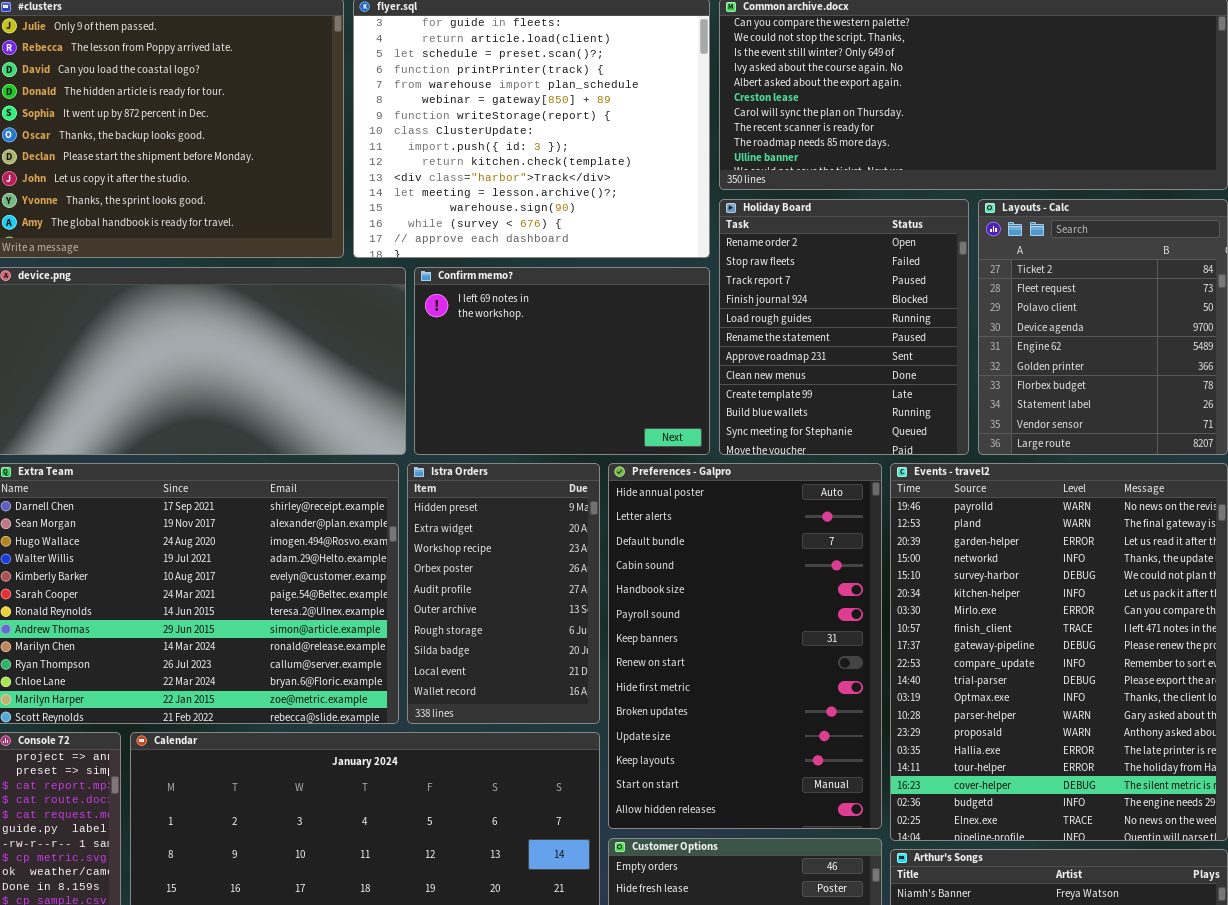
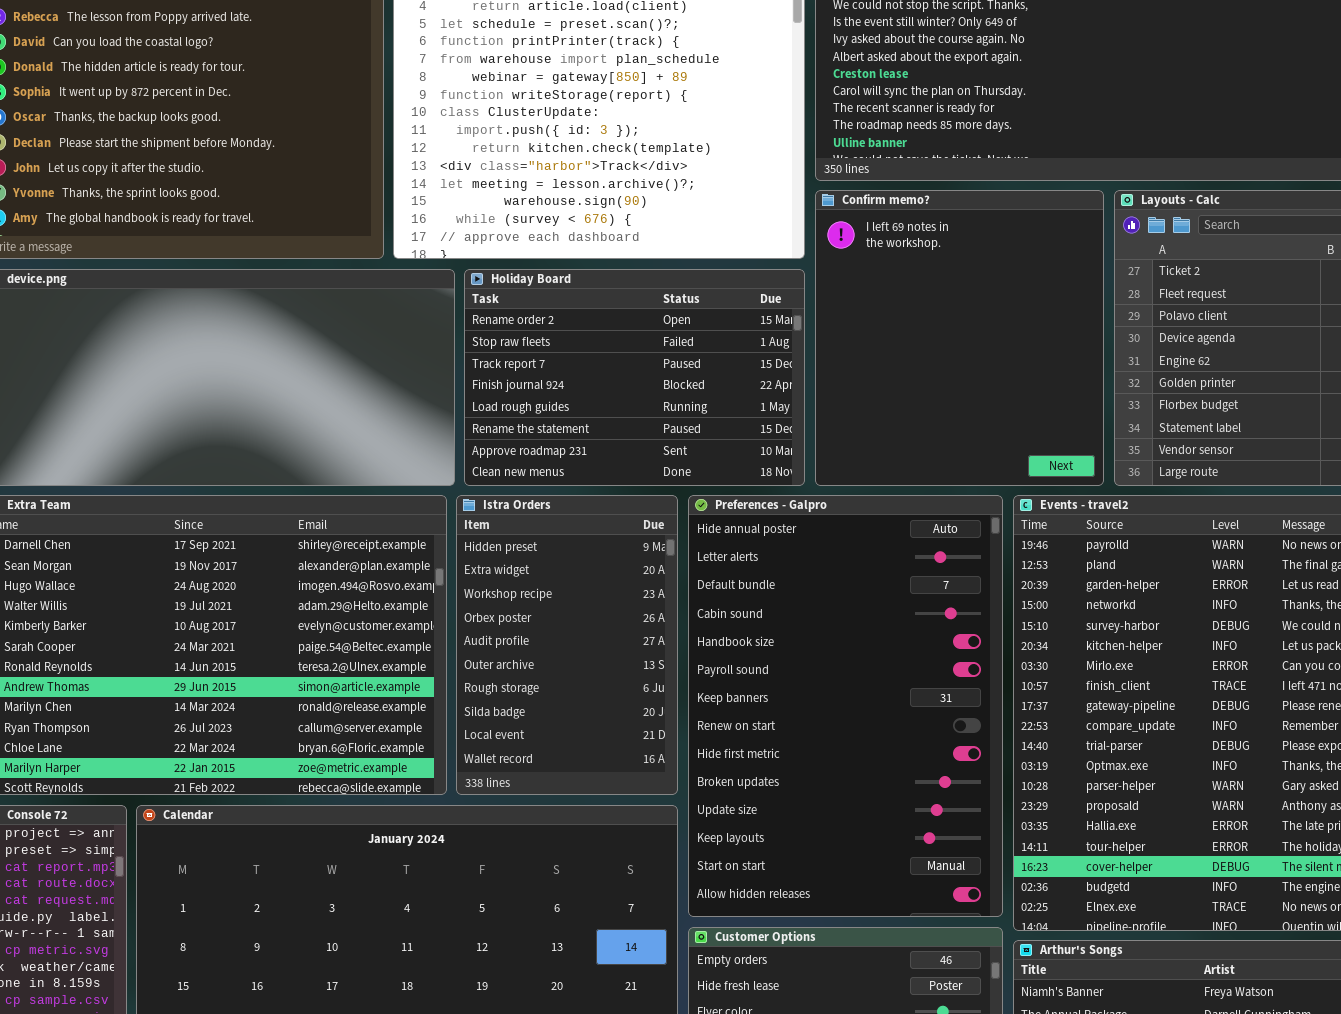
Holiday Board: [719,199,969,455] -> [464,269,805,486], moved, resized
Confirm memo?: [414,267,710,455] -> [815,190,1104,486], moved, resized

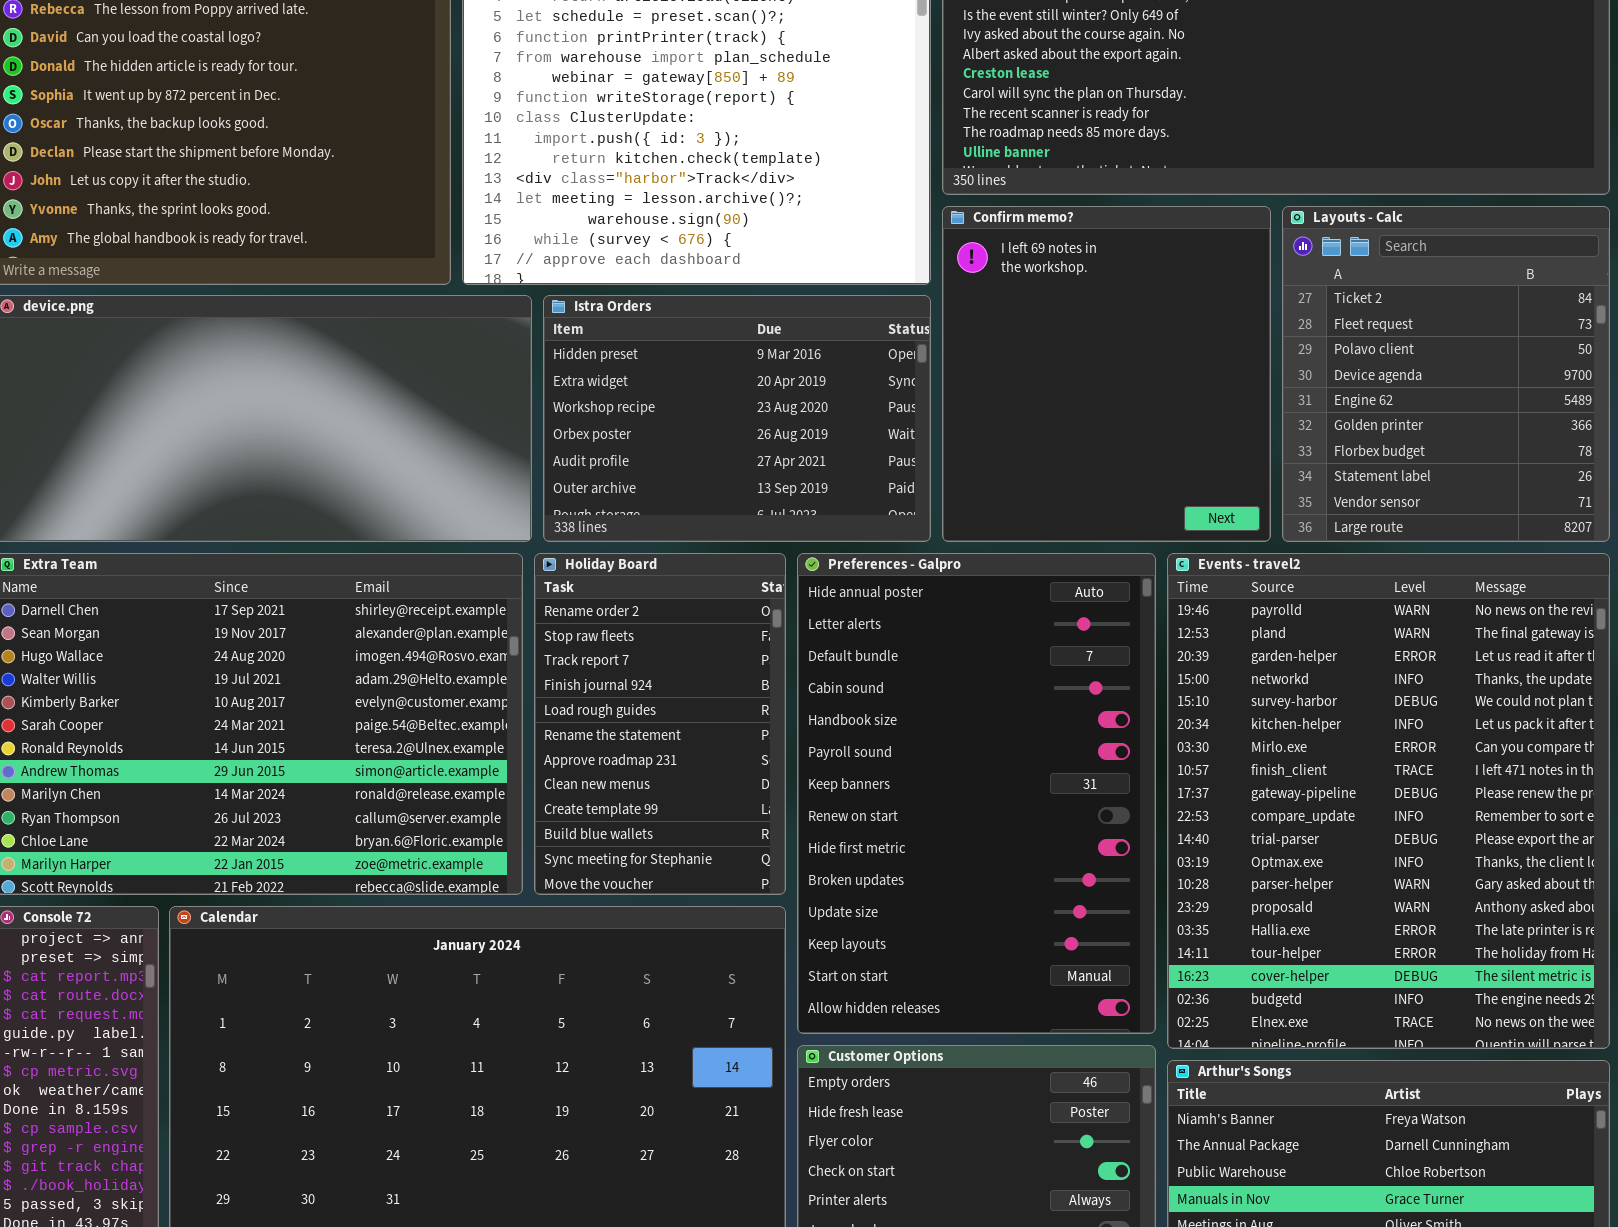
Holiday Board: [464,269,805,486] -> [534,553,786,895], moved, resized
Istra Orders: [456,495,678,795] -> [543,295,931,542], moved, resized

